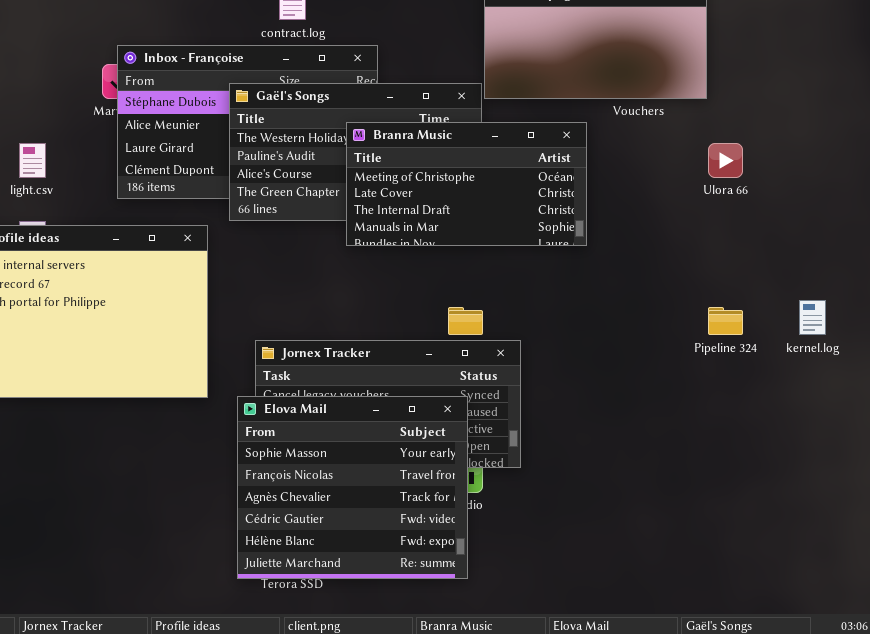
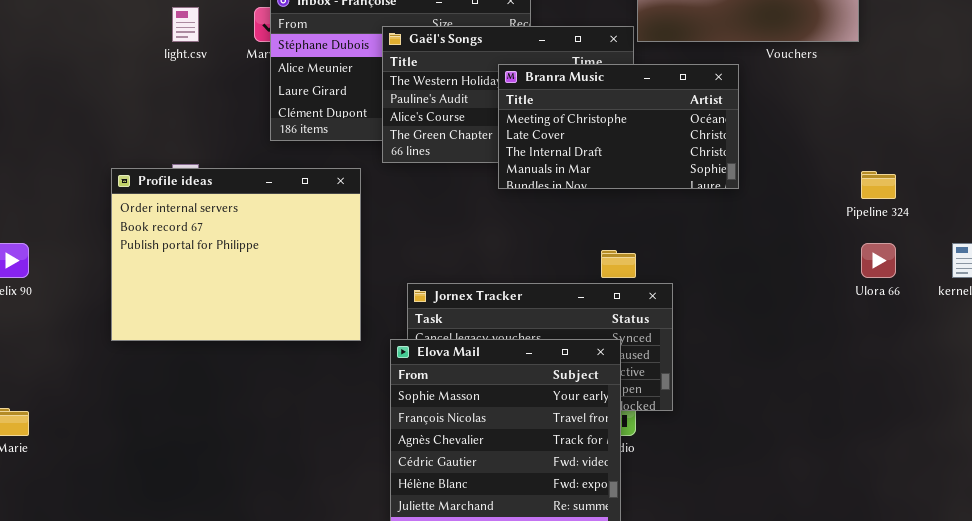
light.csv: [19,143,46,178] -> [172,7,199,42], moved
Ulora 66: [708,143,743,178] -> [861,243,896,278], moved
Pipeline 324: [708,307,743,335] -> [861,171,896,199], moved

